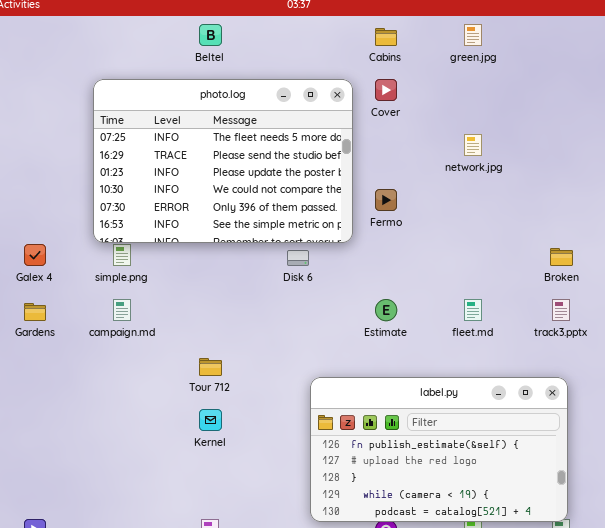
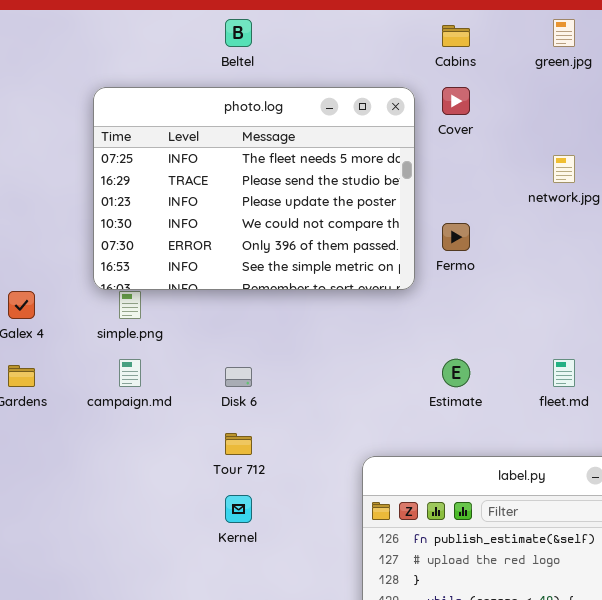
Disk 6: [287,250,309,266] -> [225,367,252,387], moved

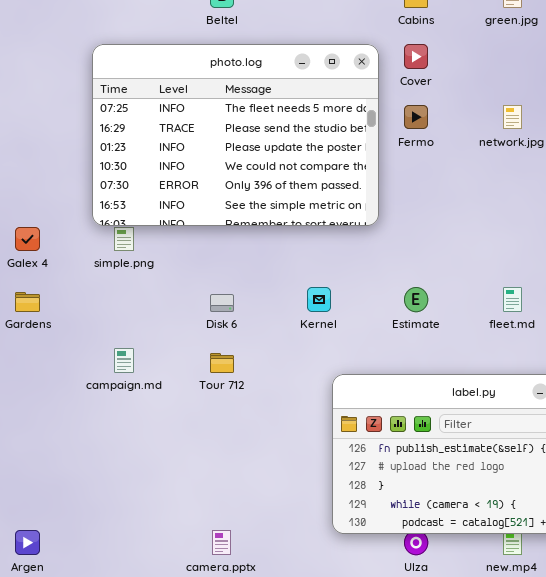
Fermo: [442,223,470,251] -> [404,105,428,129], moved
campaign.md: [119,359,141,387] -> [114,348,134,373], moved
Kernel: [225,495,252,523] -> [307,287,331,312], moved

